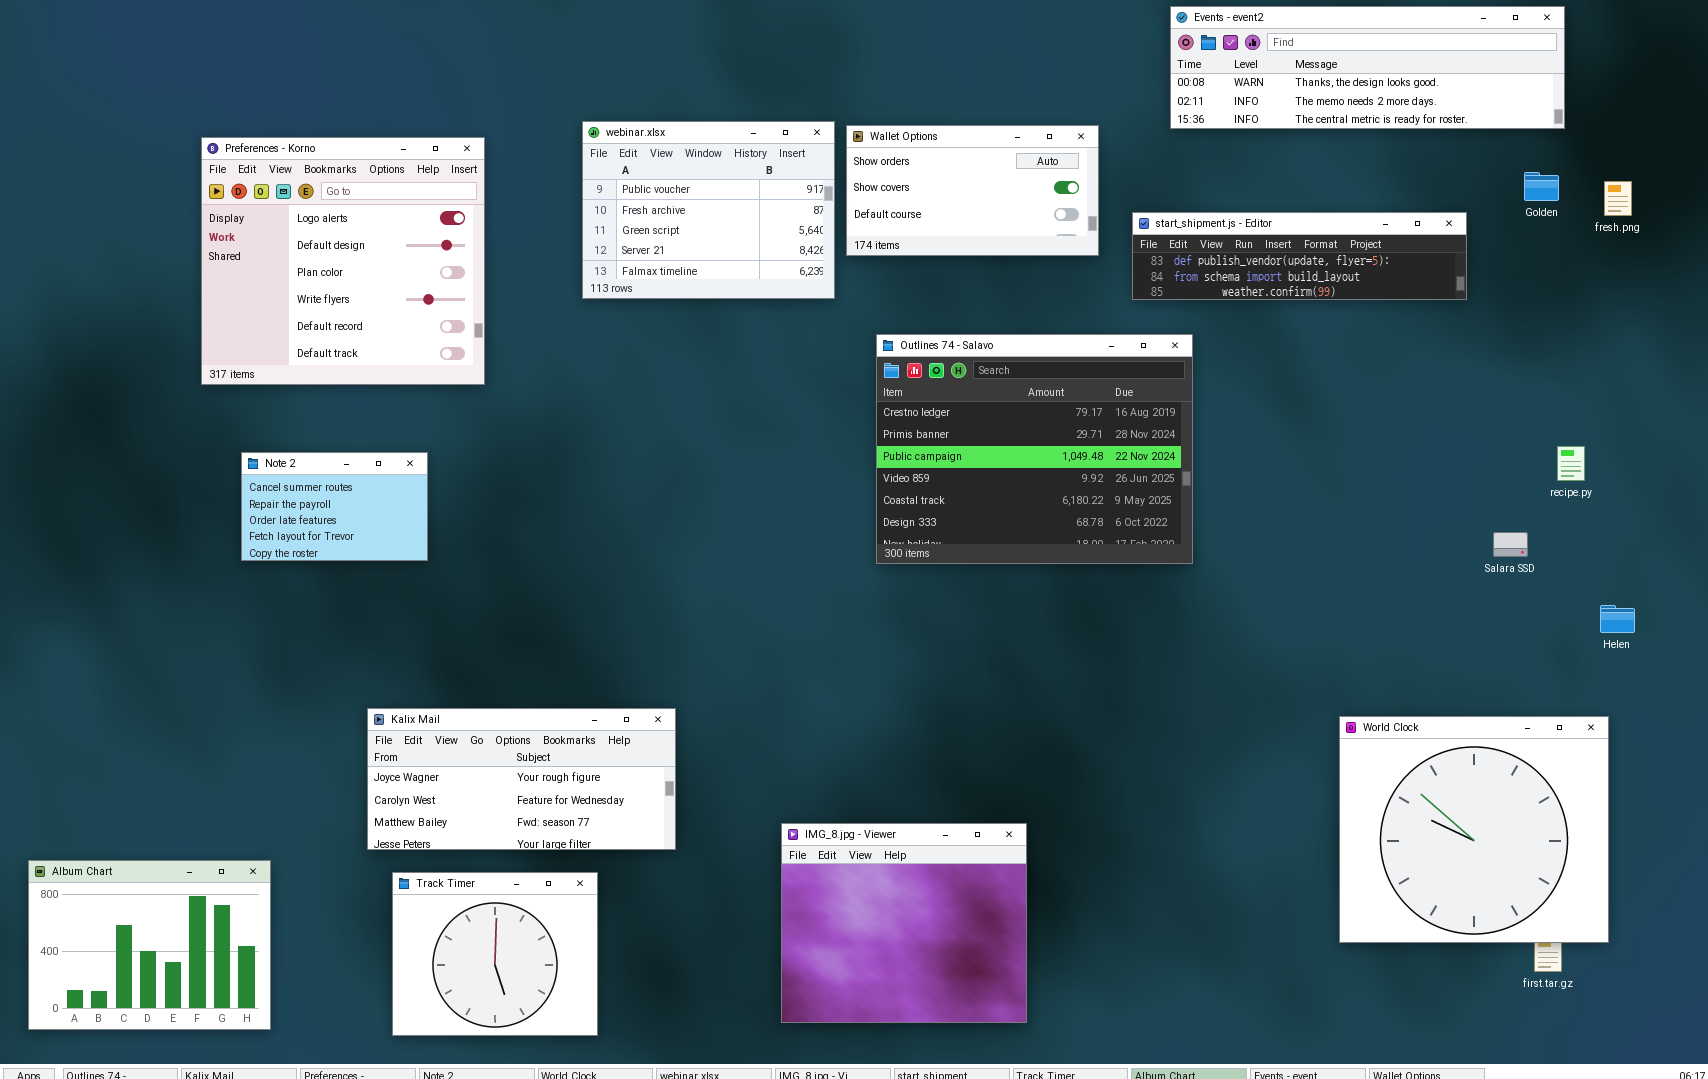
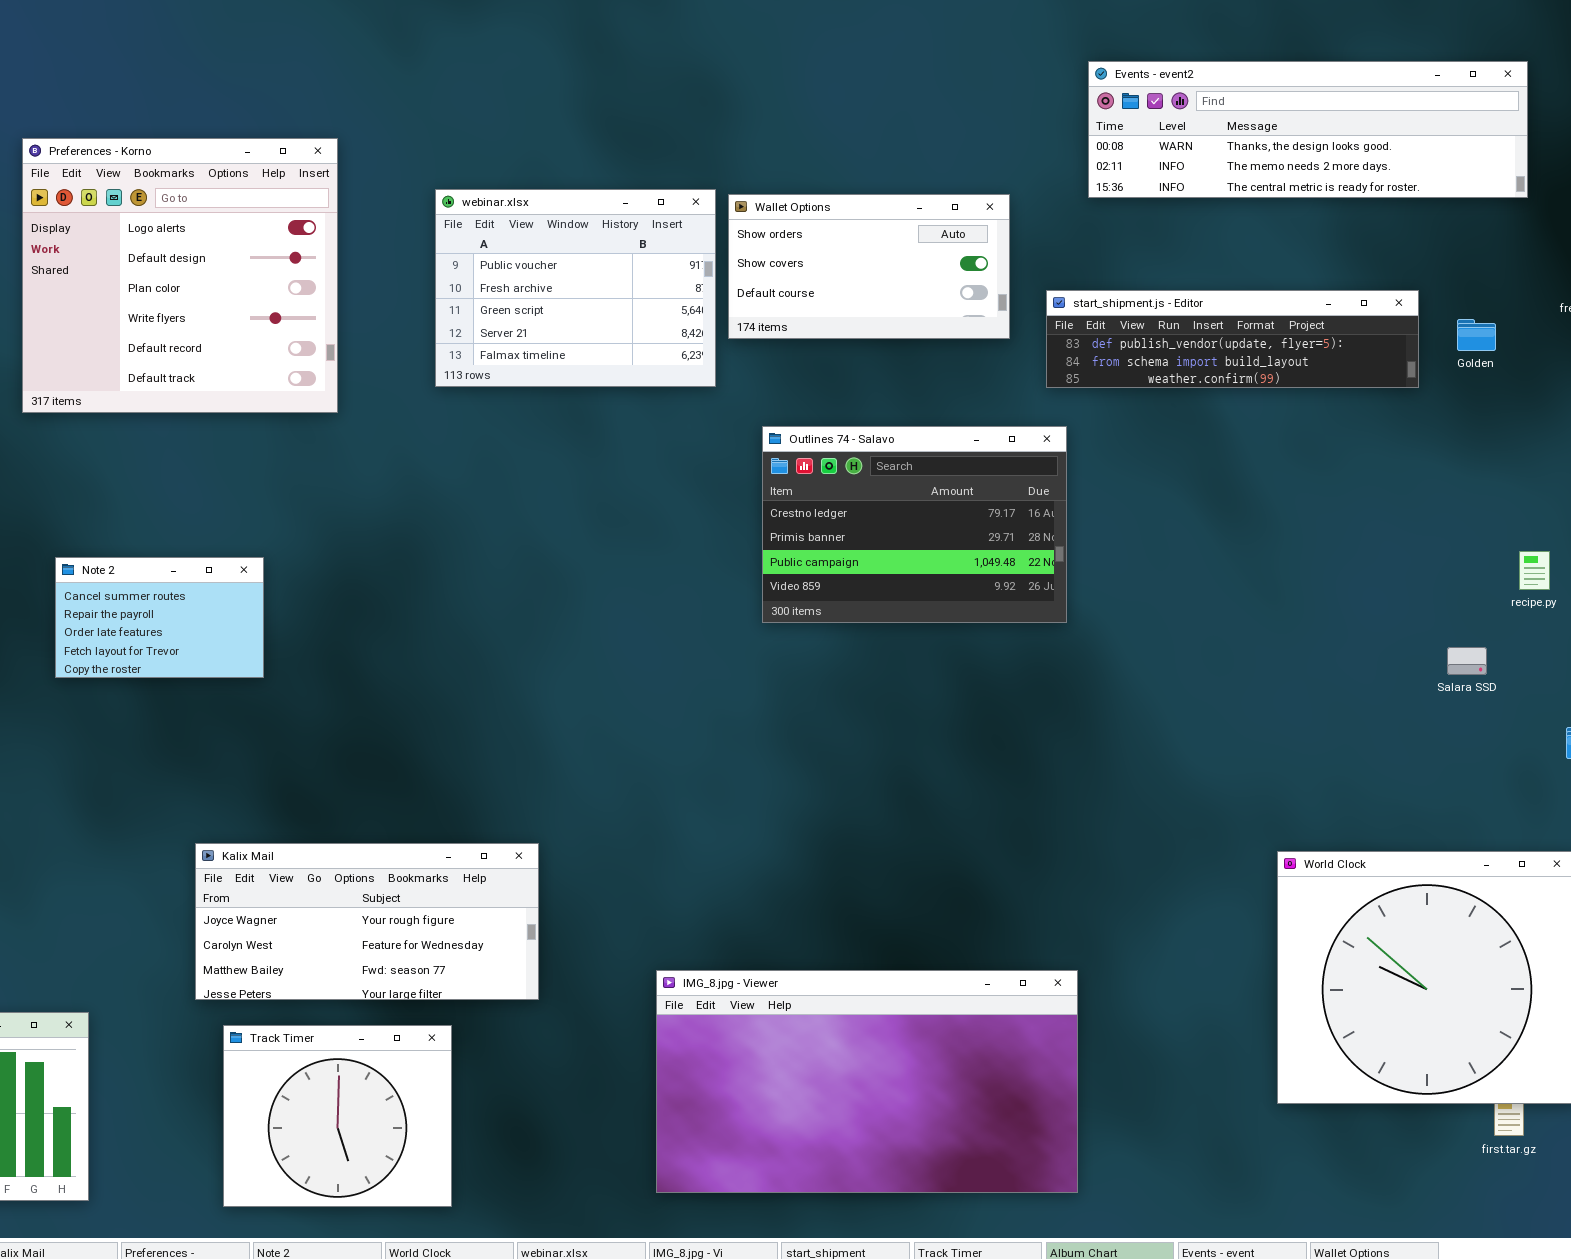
Preferences - Korno: [201,137,485,385] -> [22,138,338,413], moved
Golden: [1524,172,1559,201] -> [1457,319,1496,351], moved
Outlines 74 - Salavo: [876,334,1193,564] -> [762,426,1067,623], resized
IMG_8.jpg - Viewer: [781,823,1027,1023] -> [656,970,1078,1193], resized

